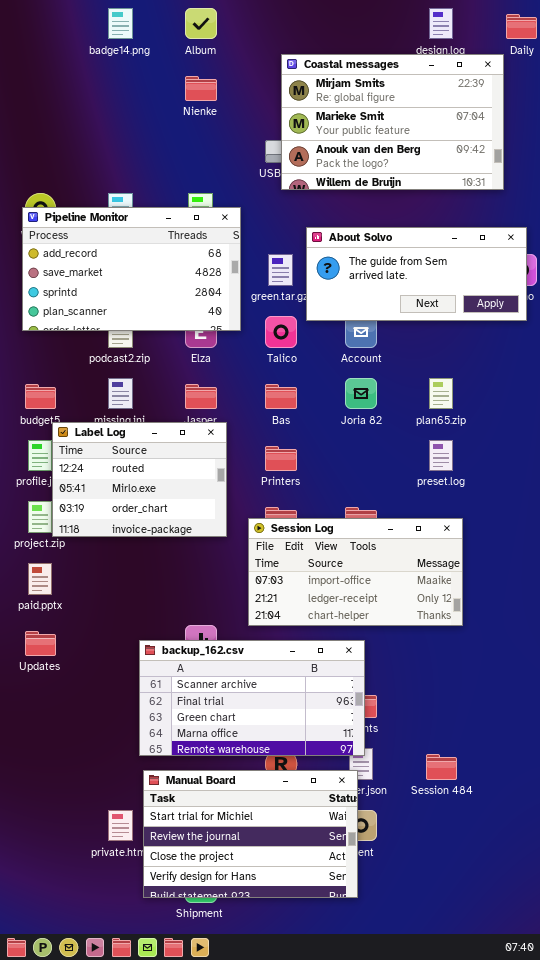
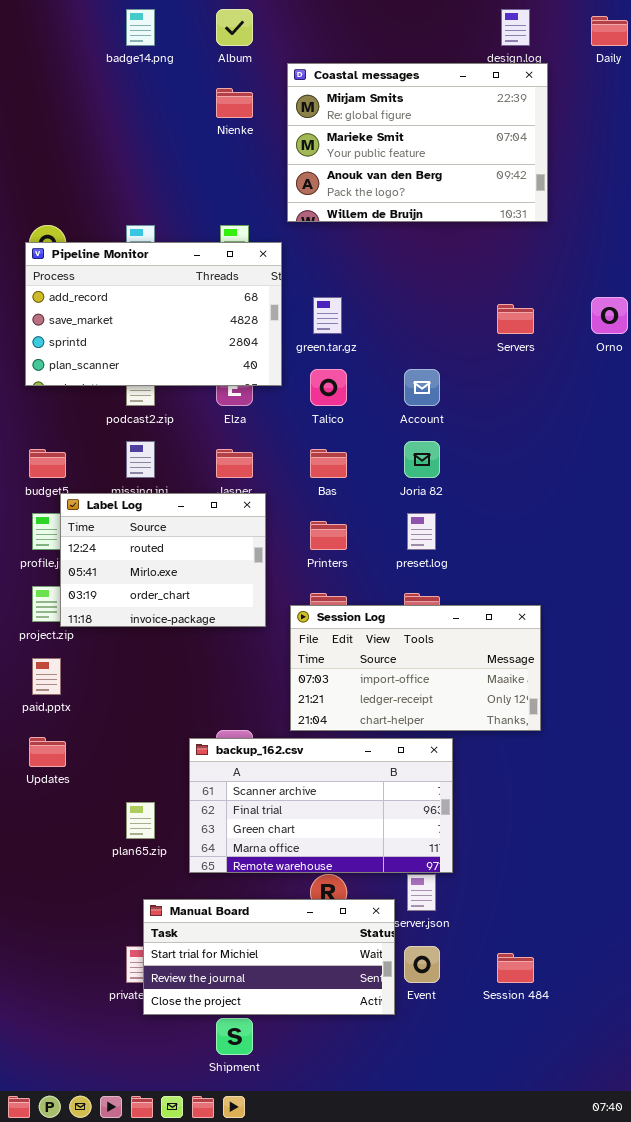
Coastal messages: [281,54,504,190] -> [287,63,548,222], moved
About Solvo: [306,227,527,321] -> none, closed
plan65.zip: [429,378,453,409] -> [126,802,155,839], moved
preset.log: [429,440,453,471] -> [407,513,436,550], moved
backup_162.csv: [139,640,365,756] -> [189,738,453,873], moved
Session 484: [426,754,457,780] -> [497,953,534,983], moved
Manual Board: [143,770,358,898] -> [143,899,395,1015], moved, resized

